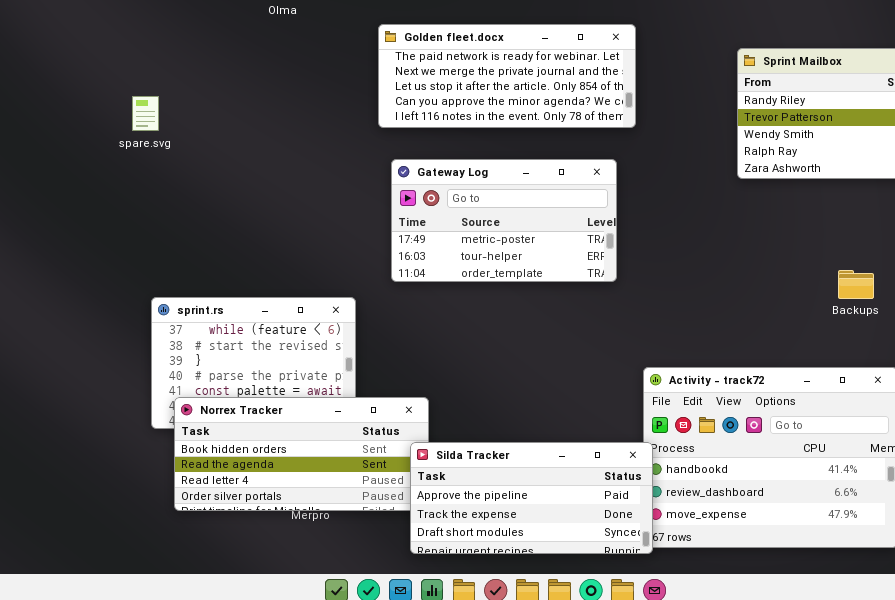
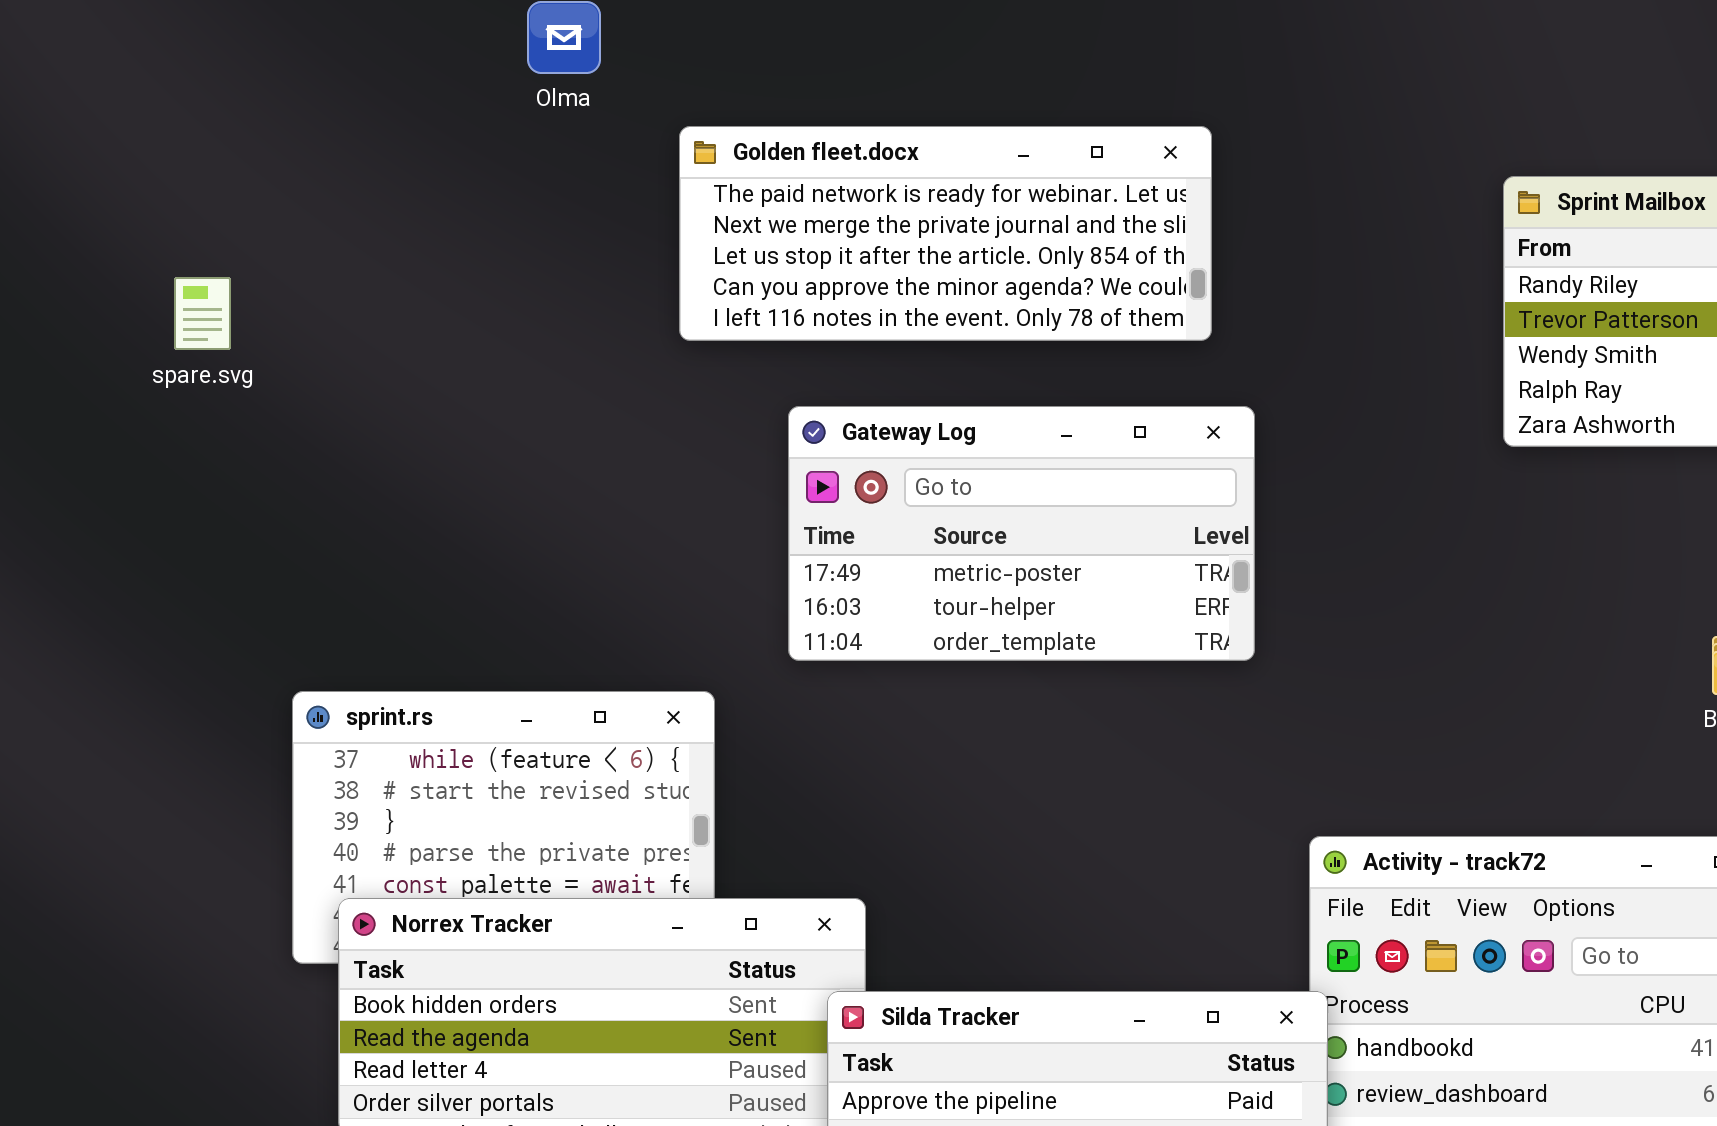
Golden fleet.docx: [378,24,636,128] -> [679,126,1212,341], moved
spare.svg: [132,96,159,131] -> [174,277,231,350], moved

